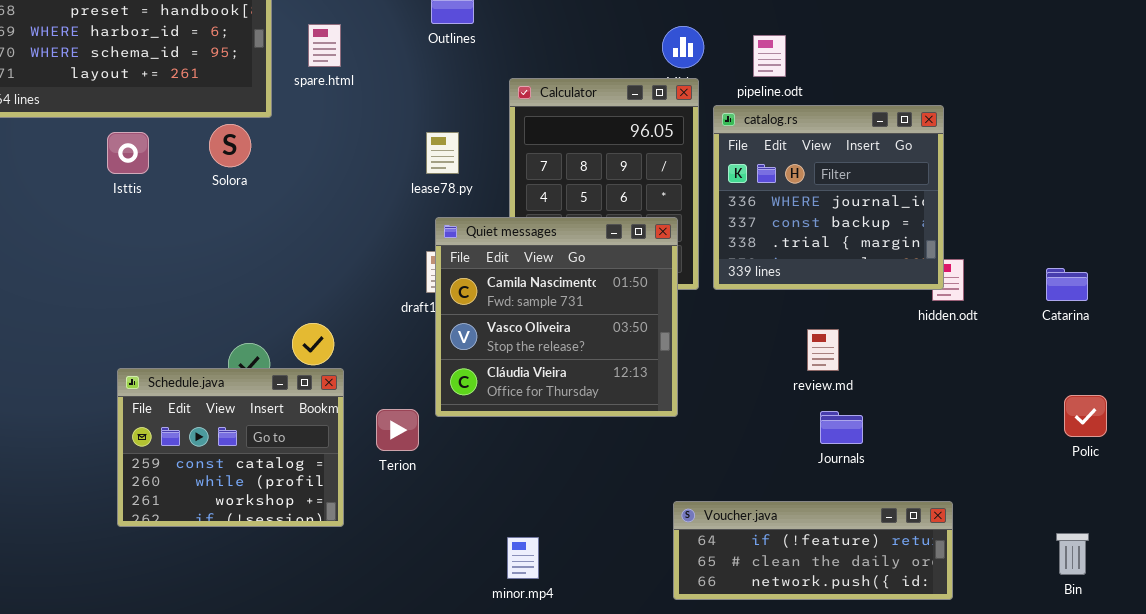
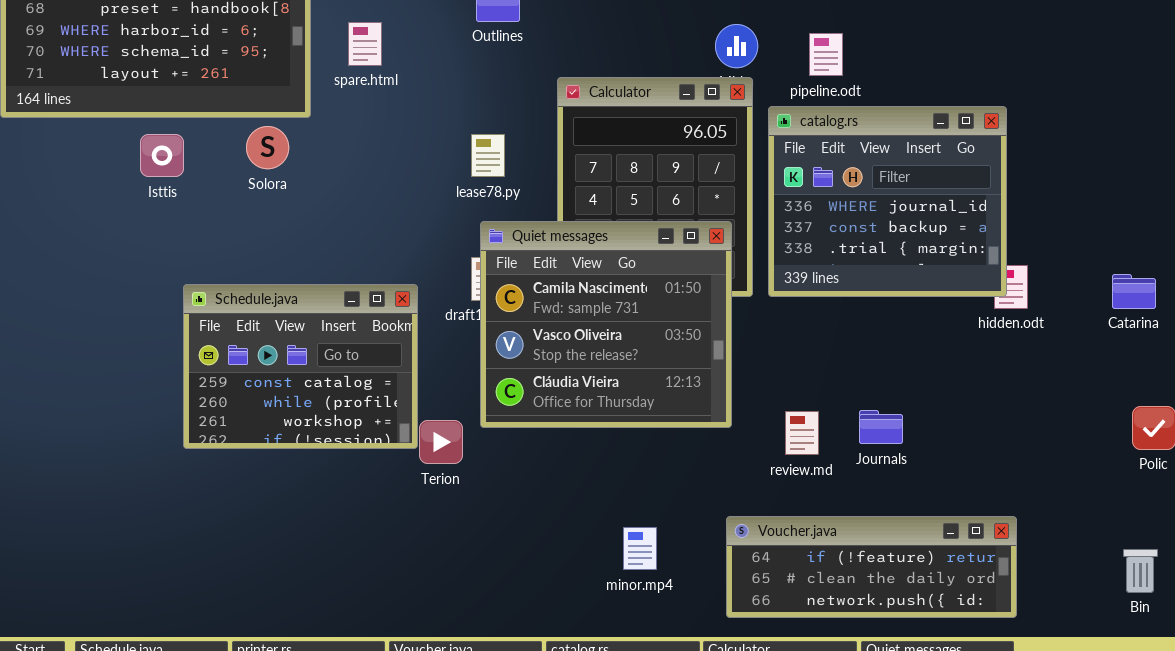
review.md: [807,329,839,371] -> [785,411,819,455], moved
Schedule.java: [117,368,344,527] -> [183,284,418,449], moved
Journals: [820,411,863,444] -> [859,410,903,444], moved
minor.mp4: [507,537,539,579] -> [623,527,657,570], moved

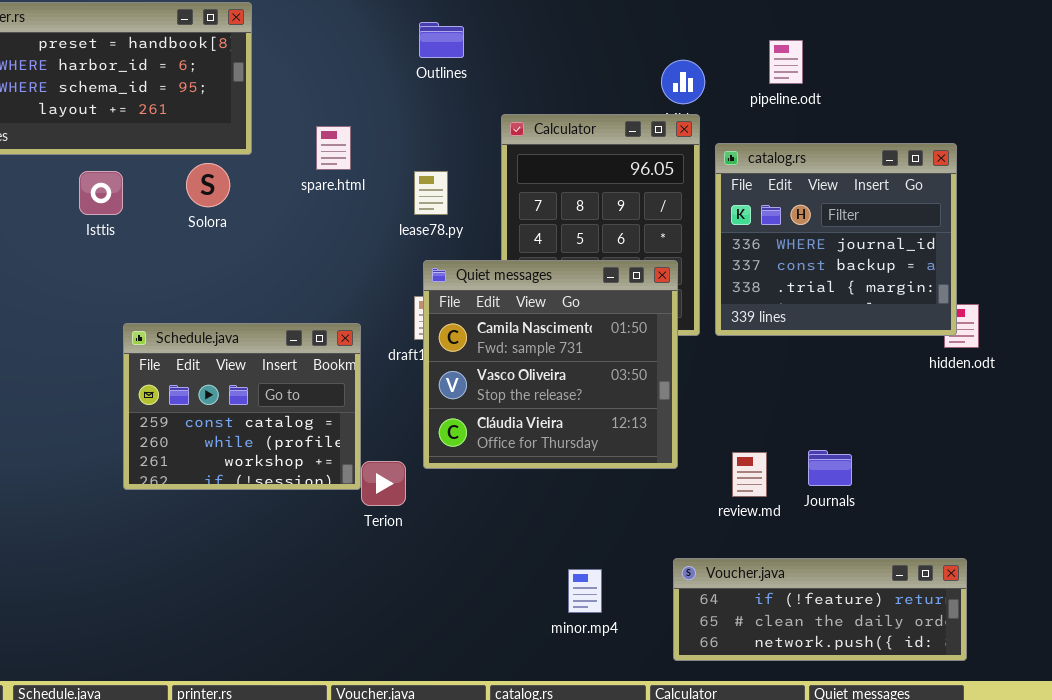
spare.html: [348,22,382,66] -> [316,126,351,170], moved
pipeline.odt: [809,33,843,76] -> [769,40,803,84], moved

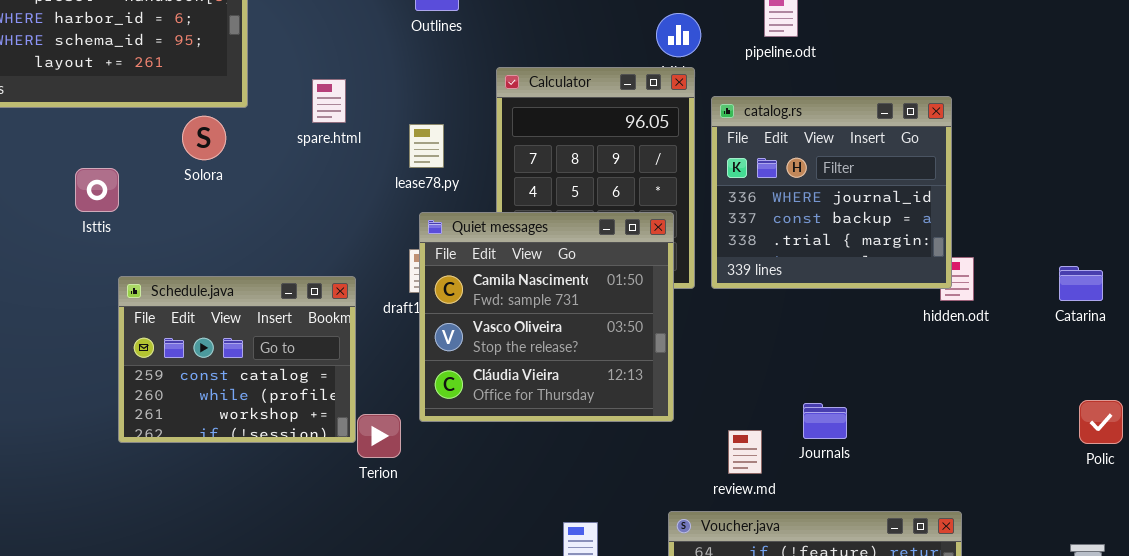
Isttis: [79,171,123,215] -> [75,168,119,212], moved
review.md: [732,452,767,497] -> [728,430,762,474], moved

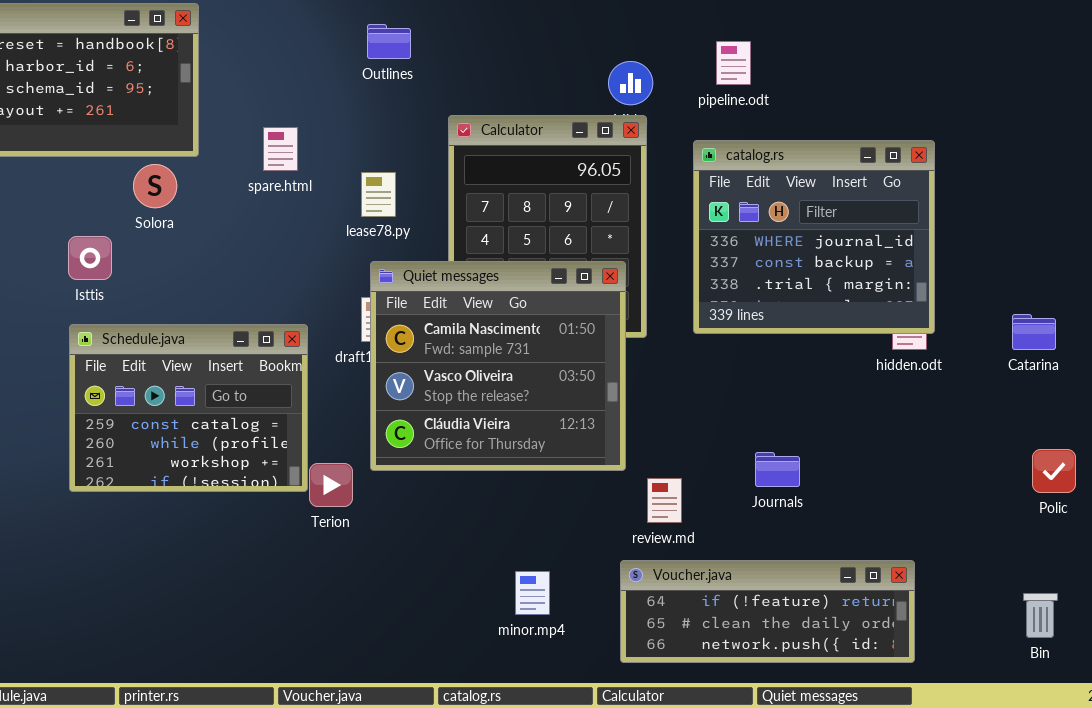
catalog.rs: [711,96,952,289] -> [693,140,935,334], moved
Isttis: [75,168,119,212] -> [68,236,112,280], moved
review.md: [728,430,762,474] -> [647,478,682,523], moved

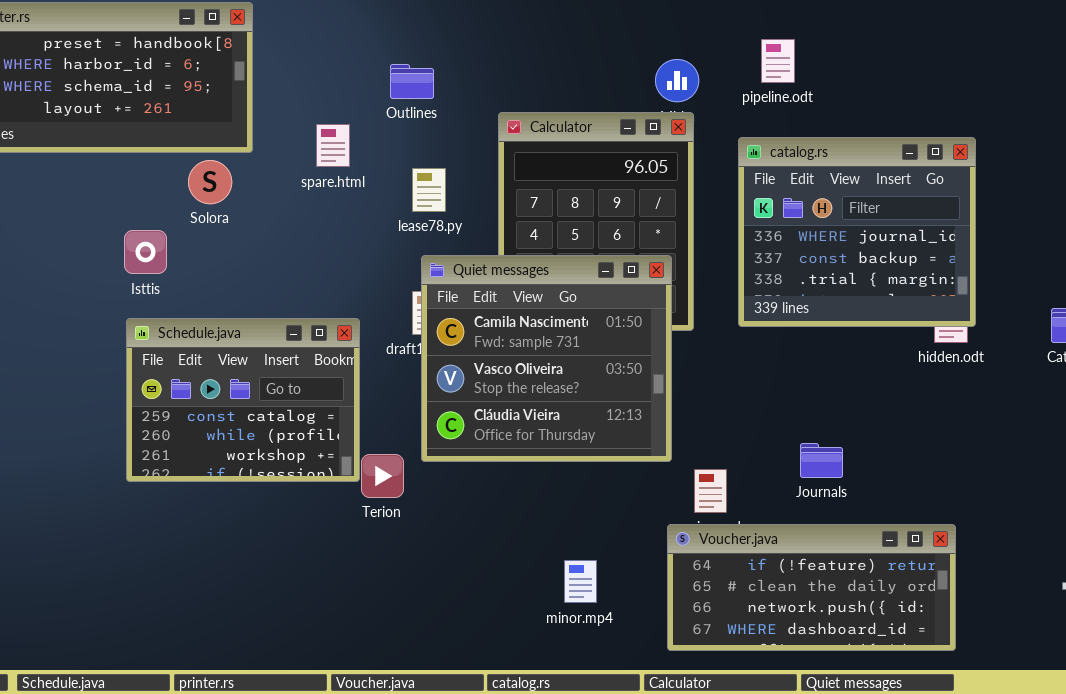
Outlines: [367,24,411,59] -> [390,64,434,99], moved
Voucher.java: [620,560,915,663] -> [667,524,956,651], resized

